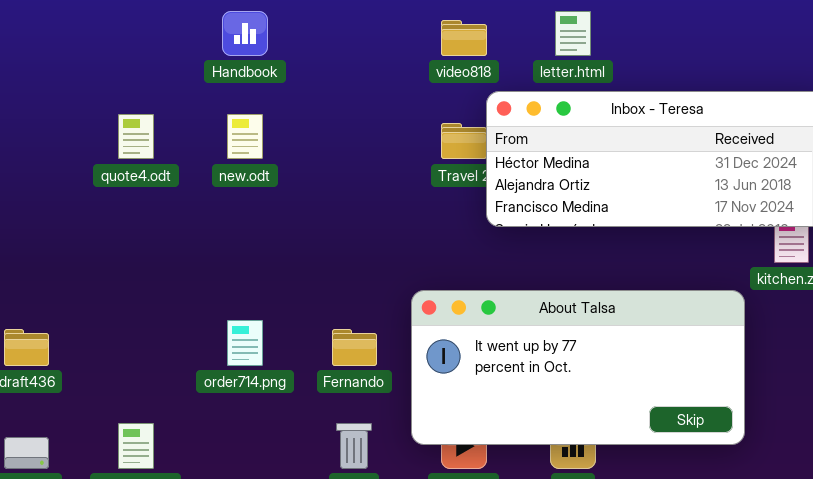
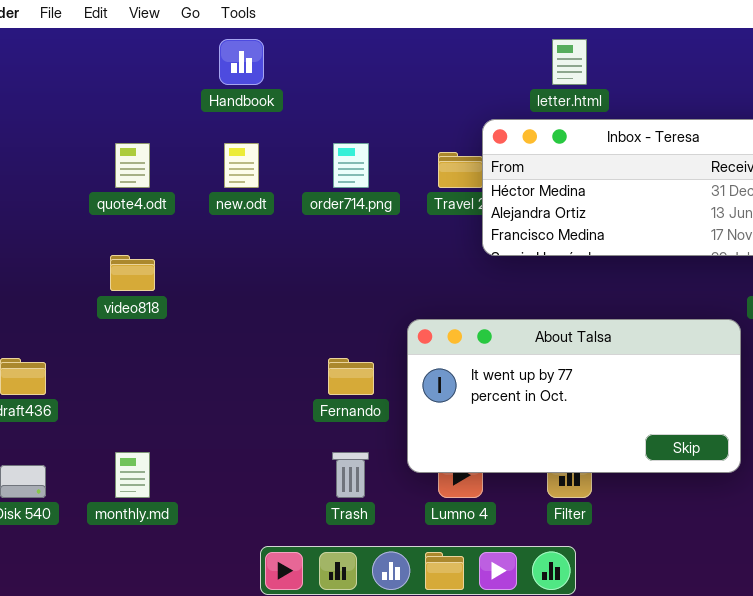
video818: [441,20,487,56] -> [110,255,155,291], moved
order714.png: [227,320,263,366] -> [333,143,369,188], moved

